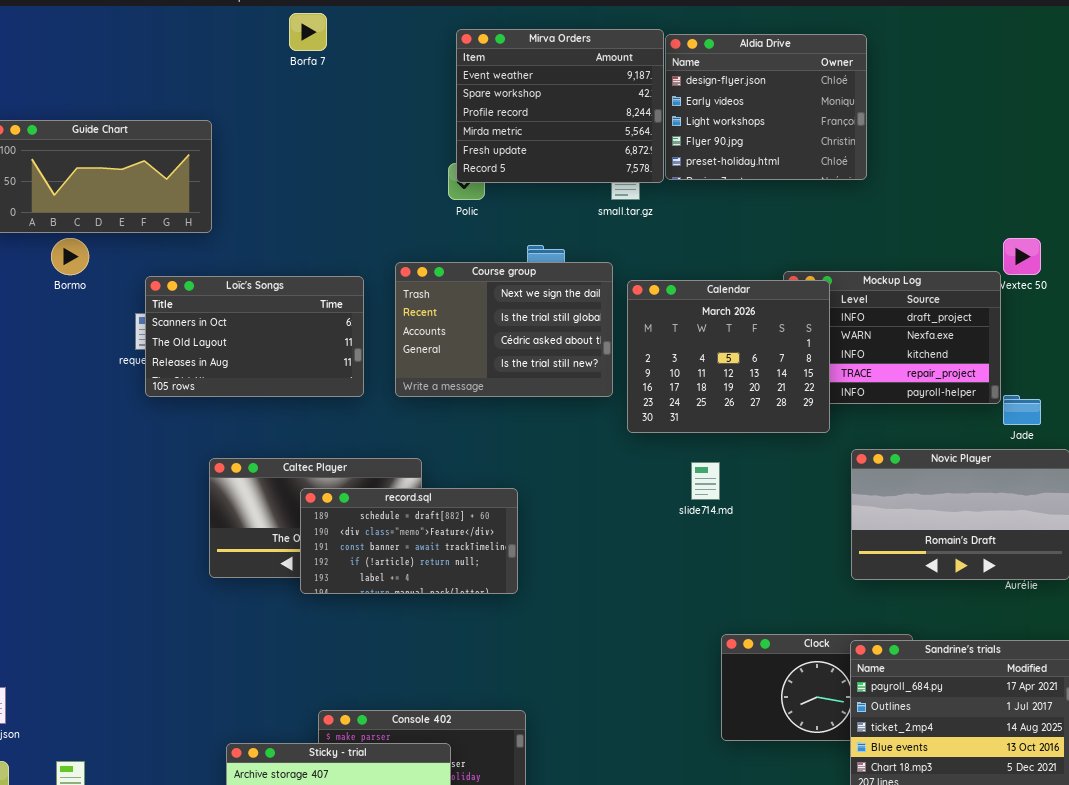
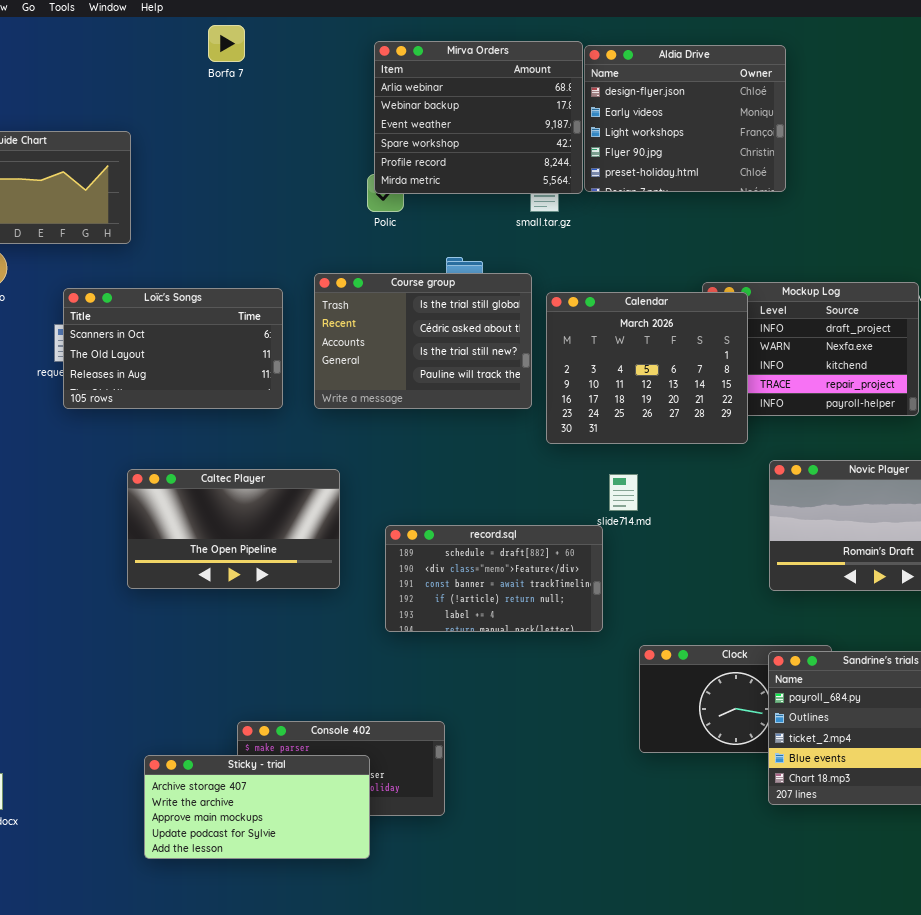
Mirva Orders: [456,29,664,183] -> [374,41,583,194], scrolled up 2 rows
Course group: [395,262,613,397] -> [314,273,532,409], scrolled down 1 row
record.sql: [300,488,518,594] -> [385,525,603,632], moved

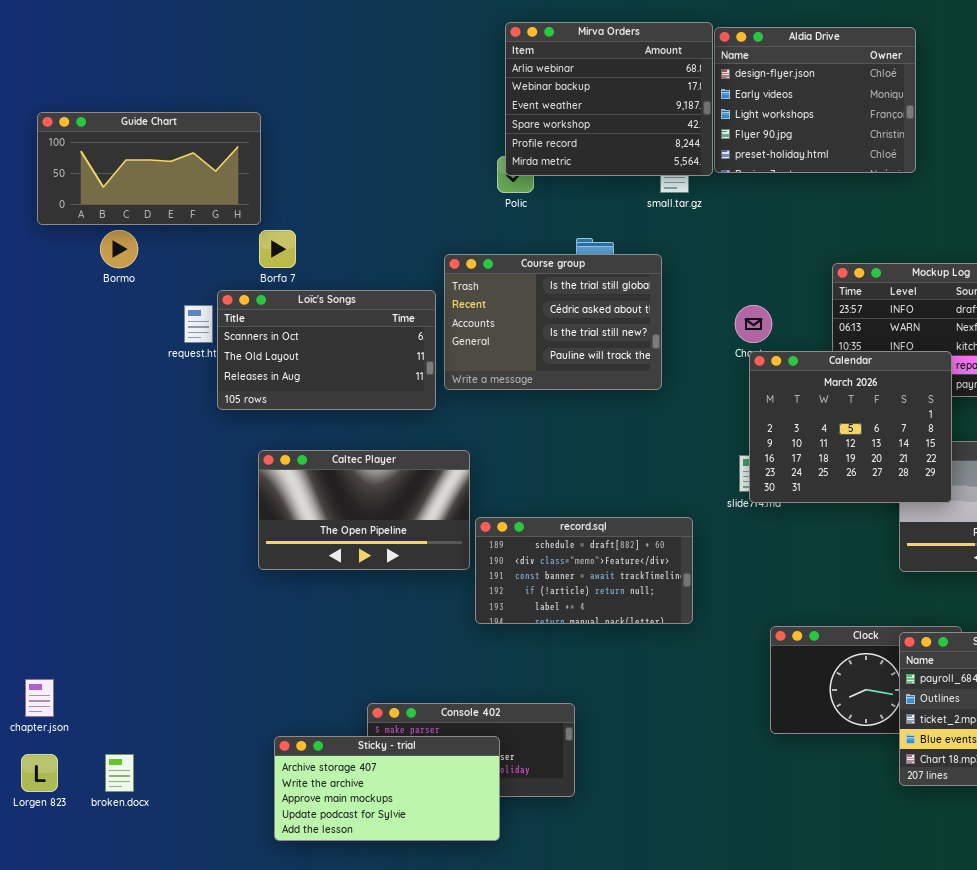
Borfa 7: [208,25,245,62] -> [259,230,296,268], moved
Loïc's Songs: [63,288,283,409] -> [217,290,436,410], moved
Calendar: [546,292,748,444] -> [749,351,952,503], moved
record.sql: [385,525,603,632] -> [475,517,693,624], moved

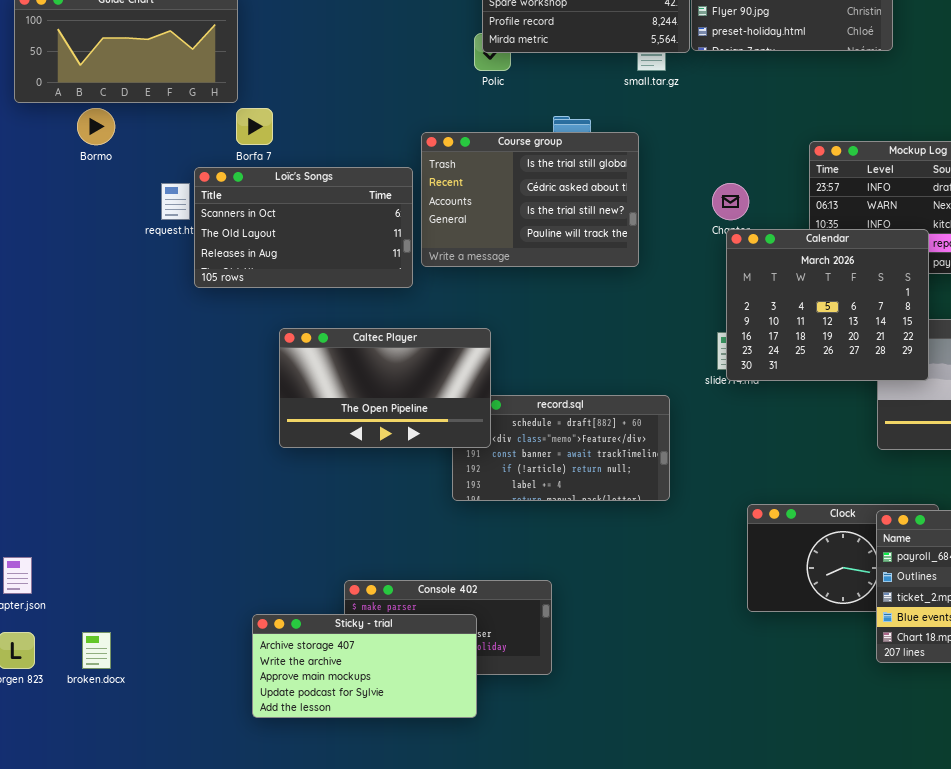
Caltec Player: [258,450,470,570] -> [279,328,491,448], moved

